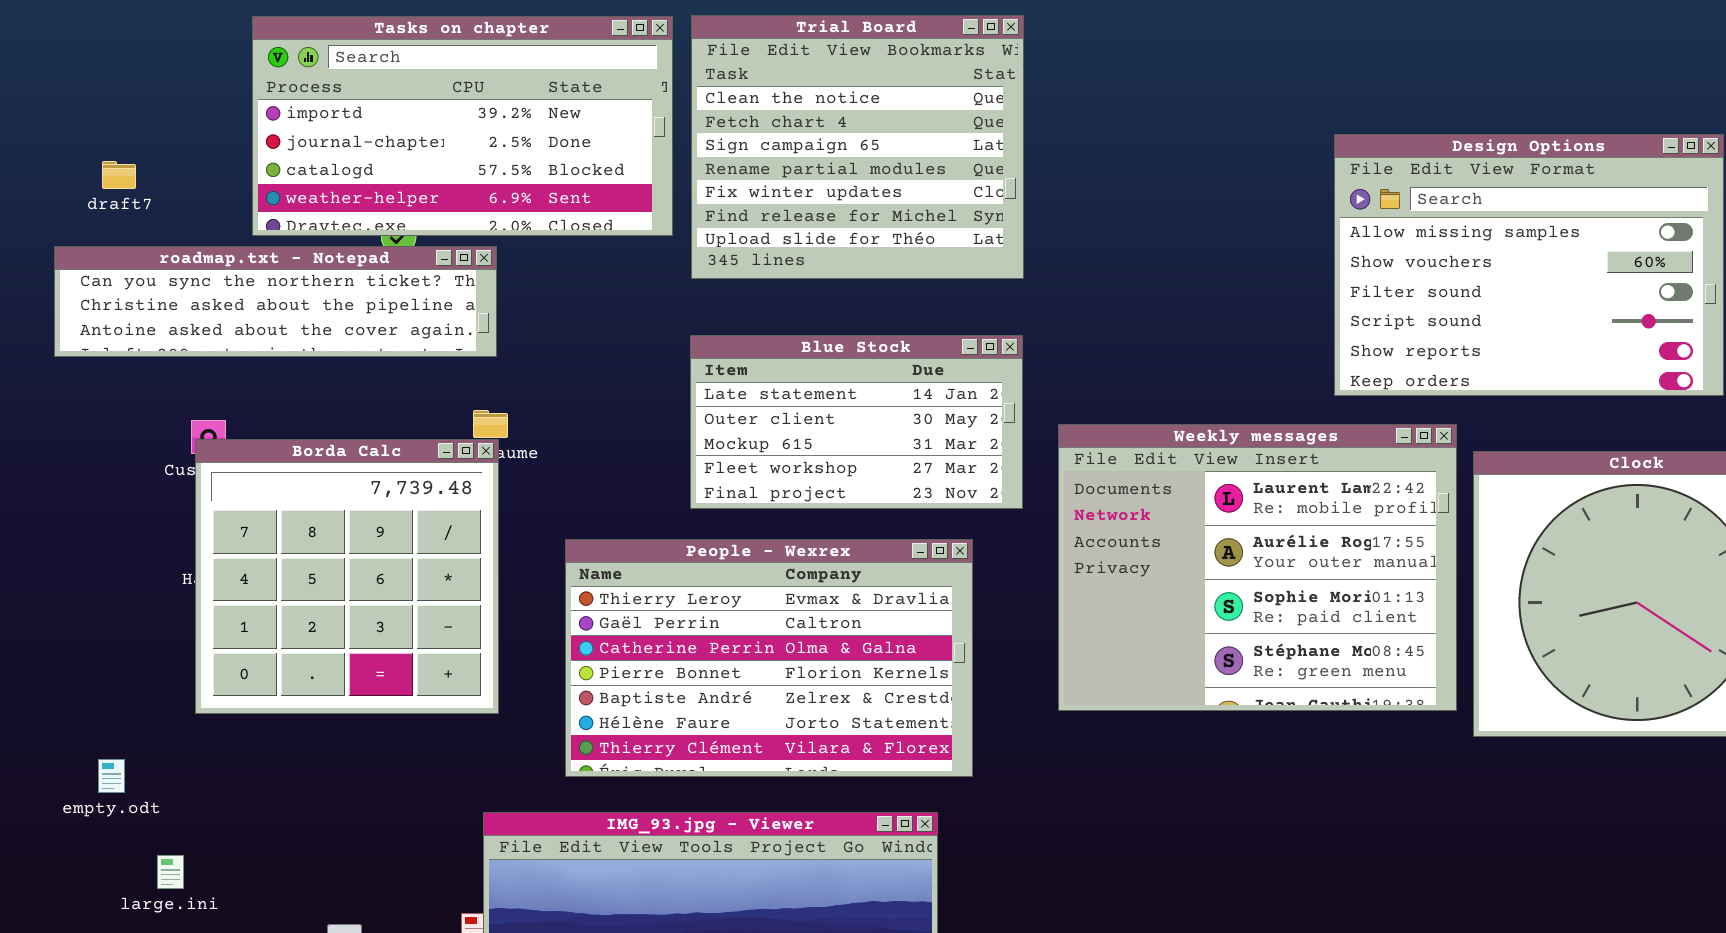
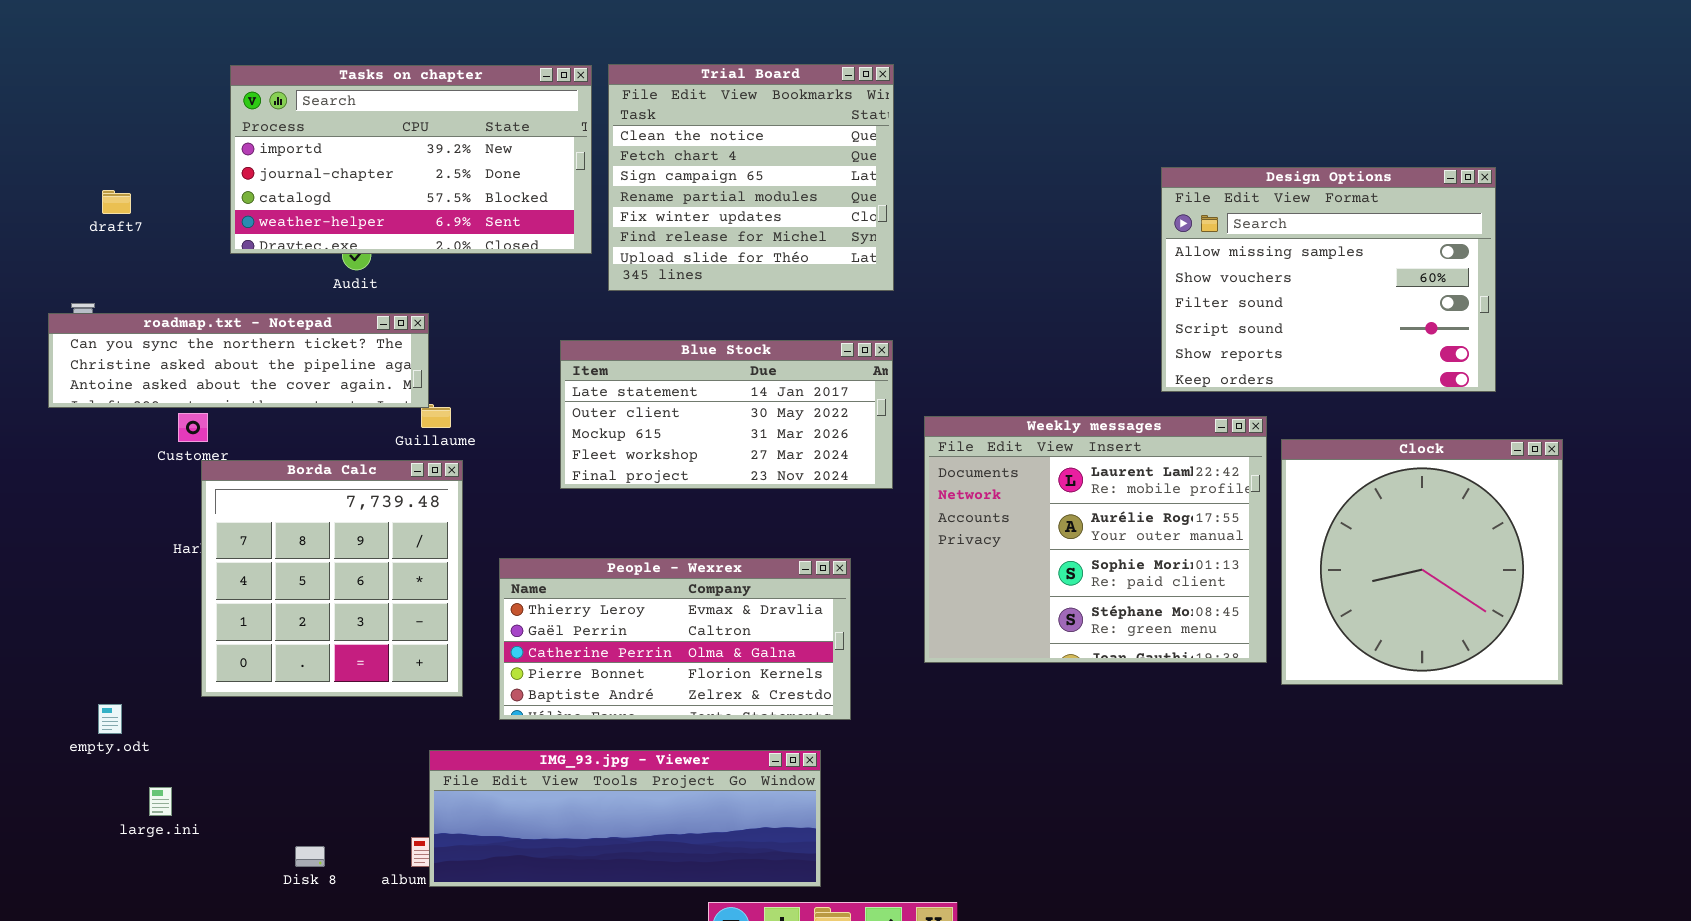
roadmap.txt - Notepad: [54,246,497,357] -> [48,313,429,408], moved
Blue Stock: [690,335,1023,509] -> [560,340,893,489], resized
Borda Calc: [195,439,499,714] -> [201,460,463,697], moved
People - Wexrex: [565,539,973,777] -> [499,558,851,720], resized

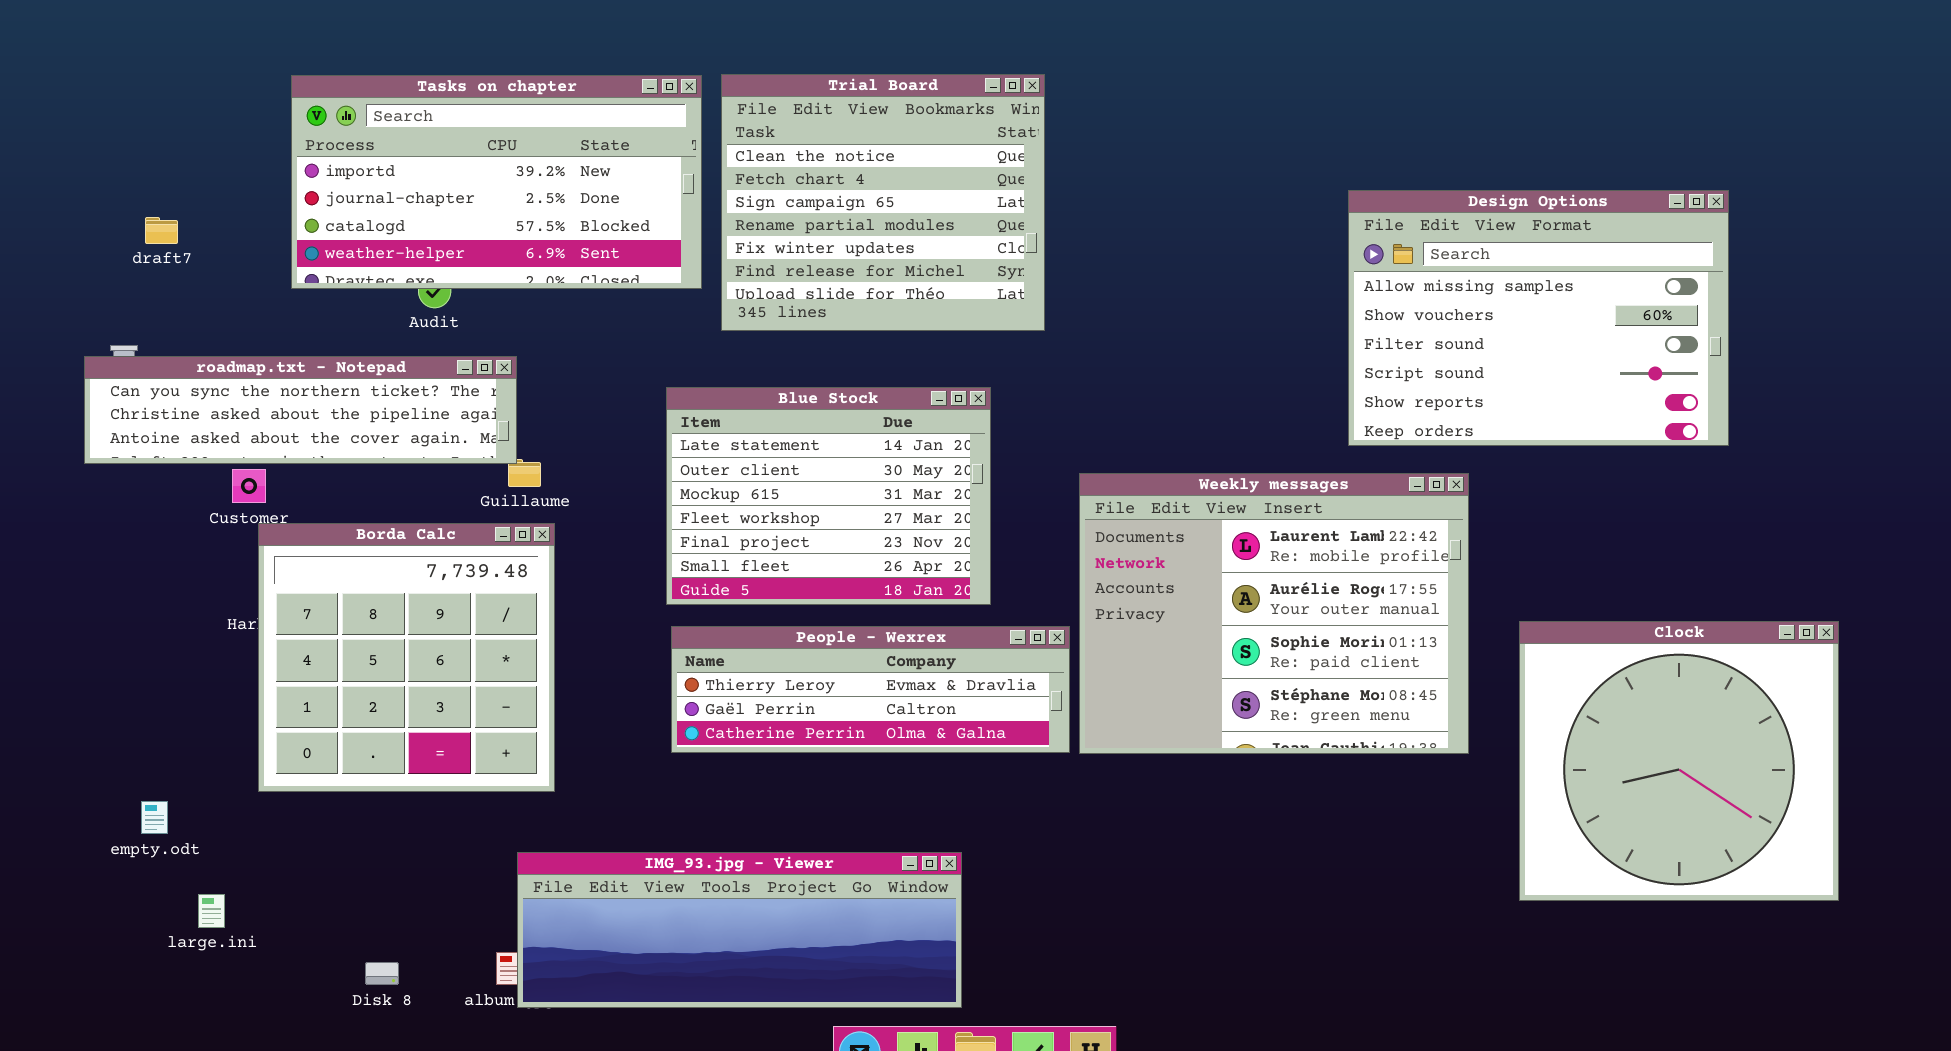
Blue Stock: [560,340,893,489] -> [666,387,991,605], resized
Clock: [1281,439,1563,685] -> [1519,621,1839,901], moved
People - Wexrex: [499,558,851,720] -> [671,626,1070,753], moved, resized

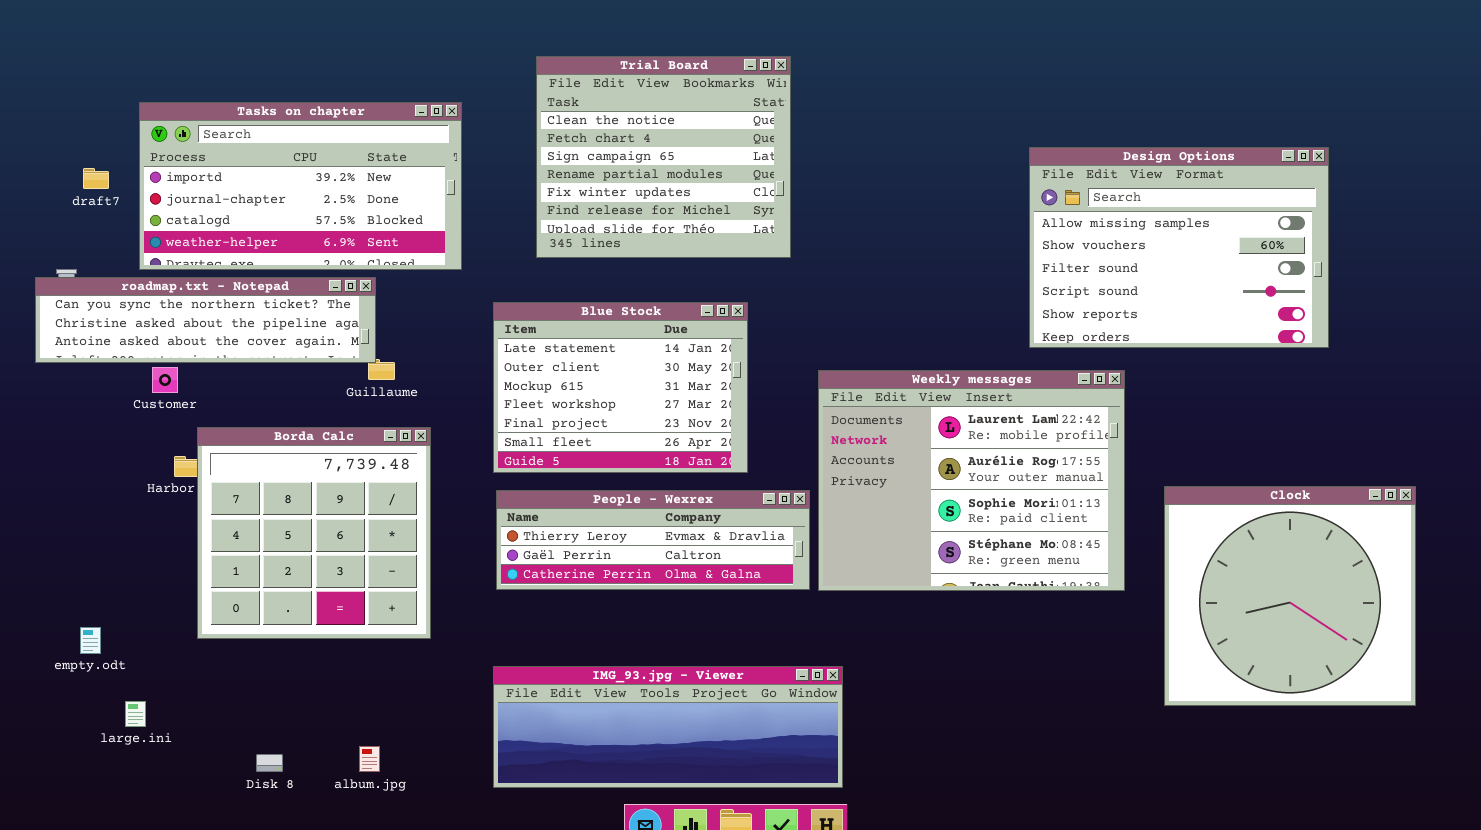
Tasks on chapter: [291,75,702,289] -> [139,102,462,270], moved
Borda Calc: [258,523,555,792] -> [197,427,431,639], moved
IMG_93.jpg - Viewer: [517,852,962,1008] -> [493,666,843,788], moved

